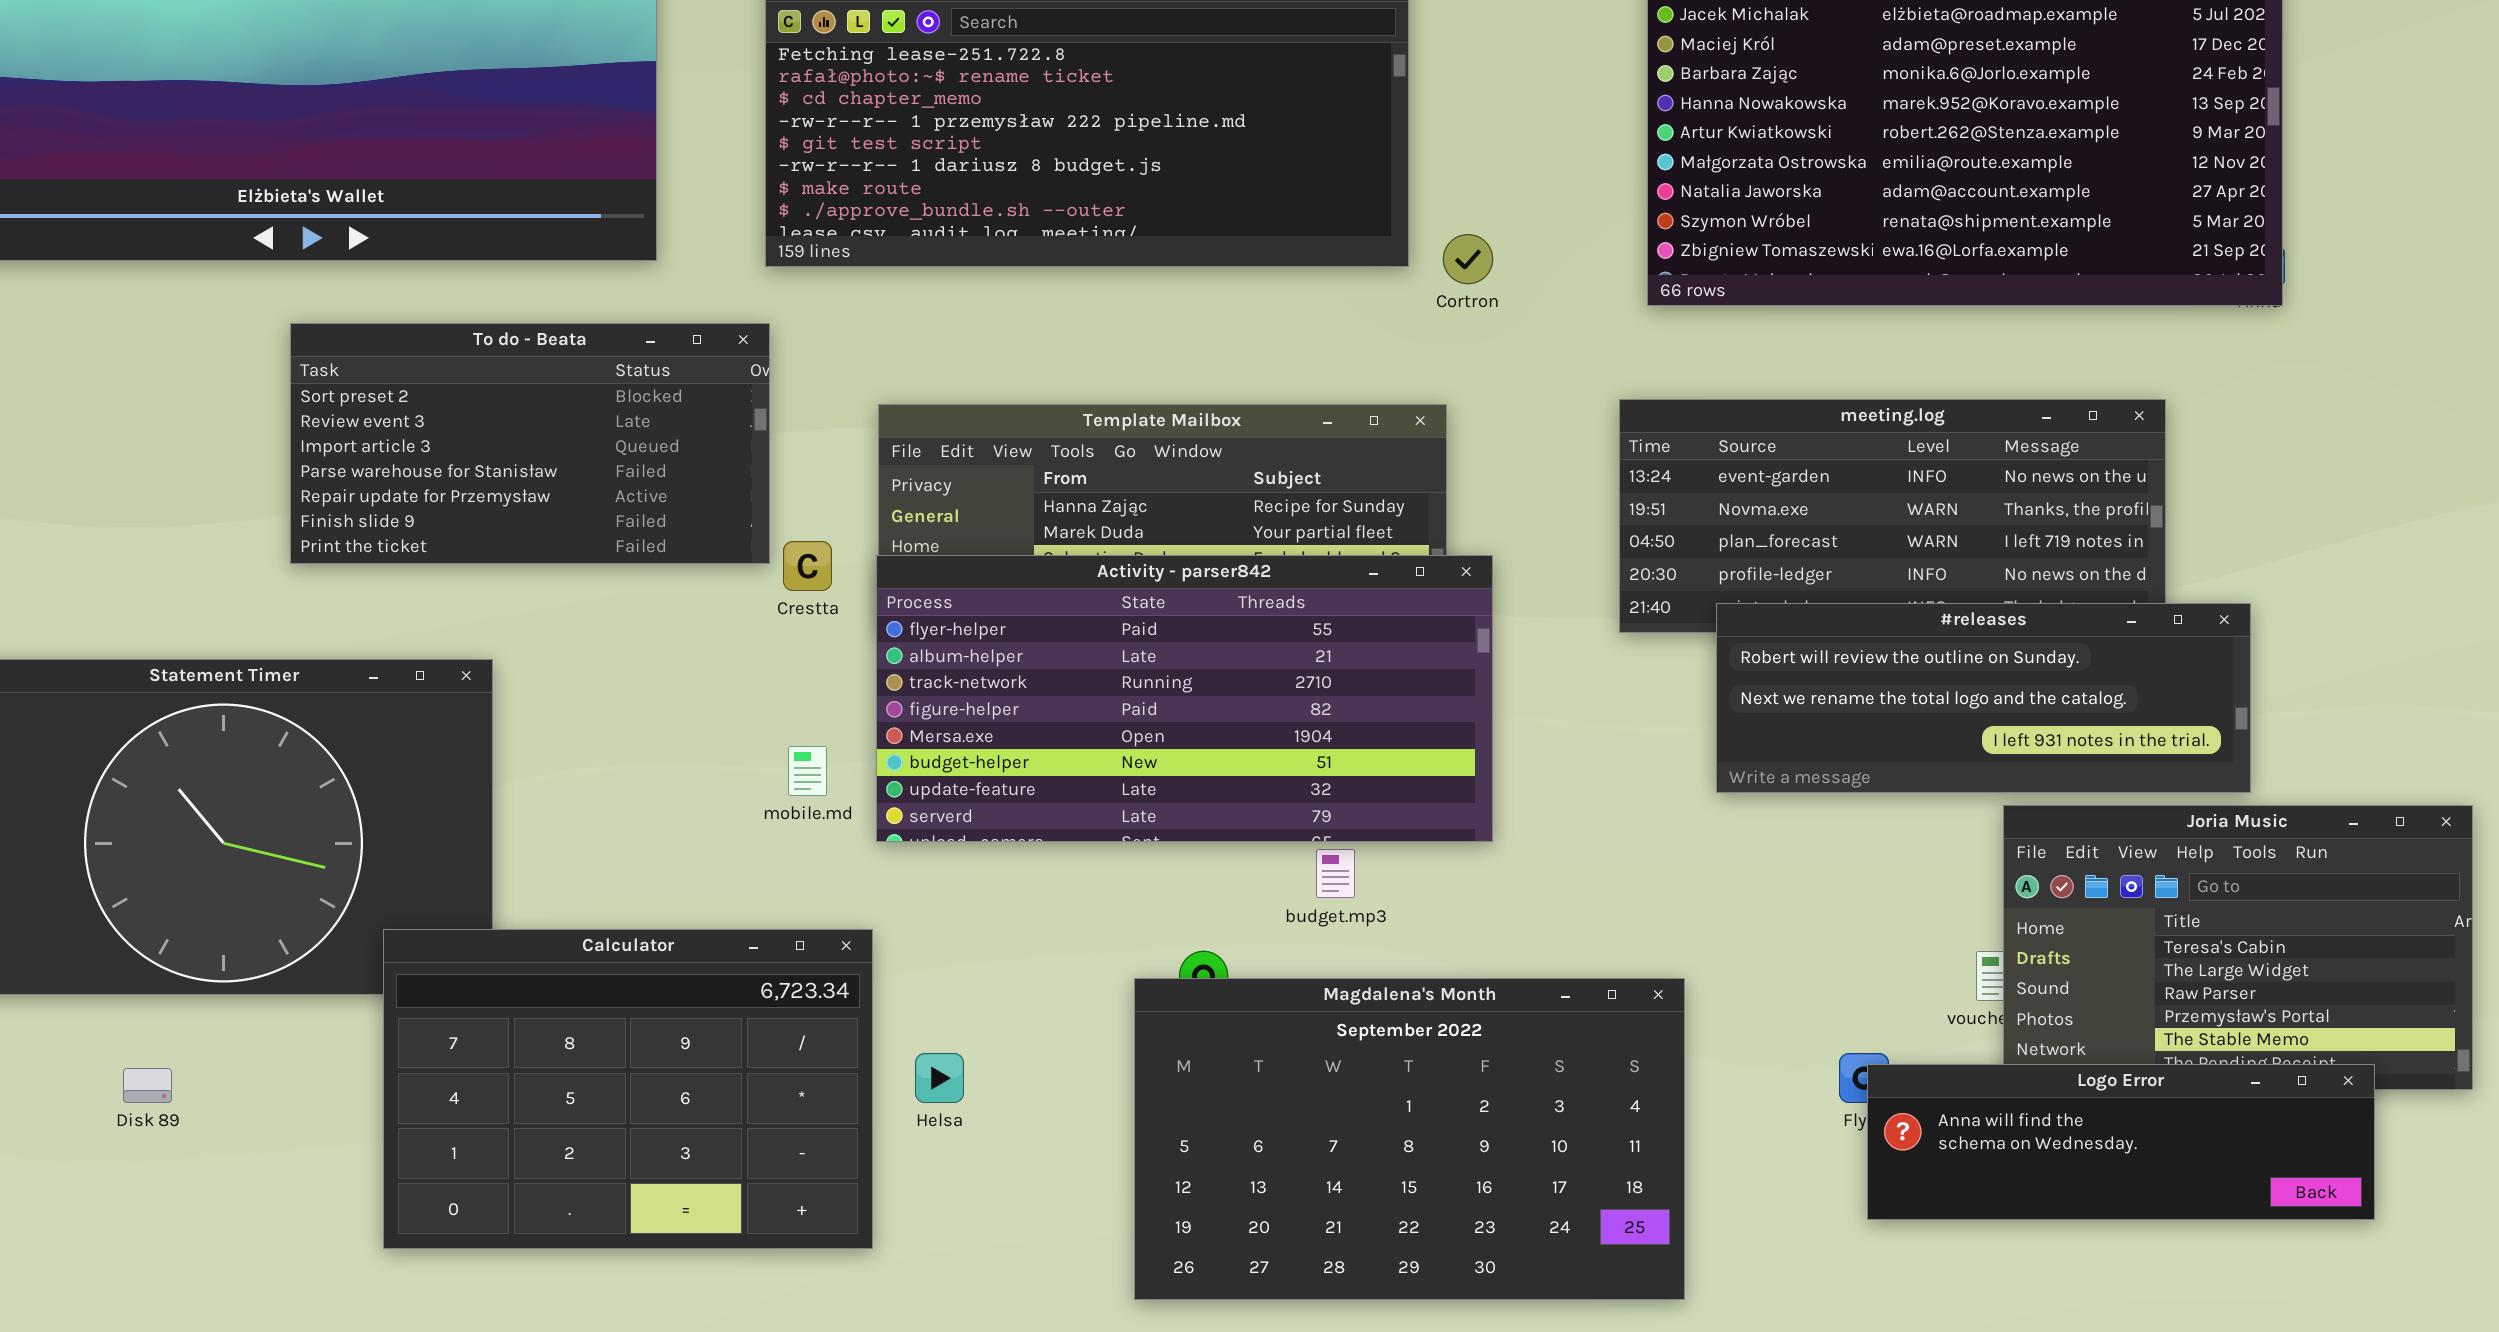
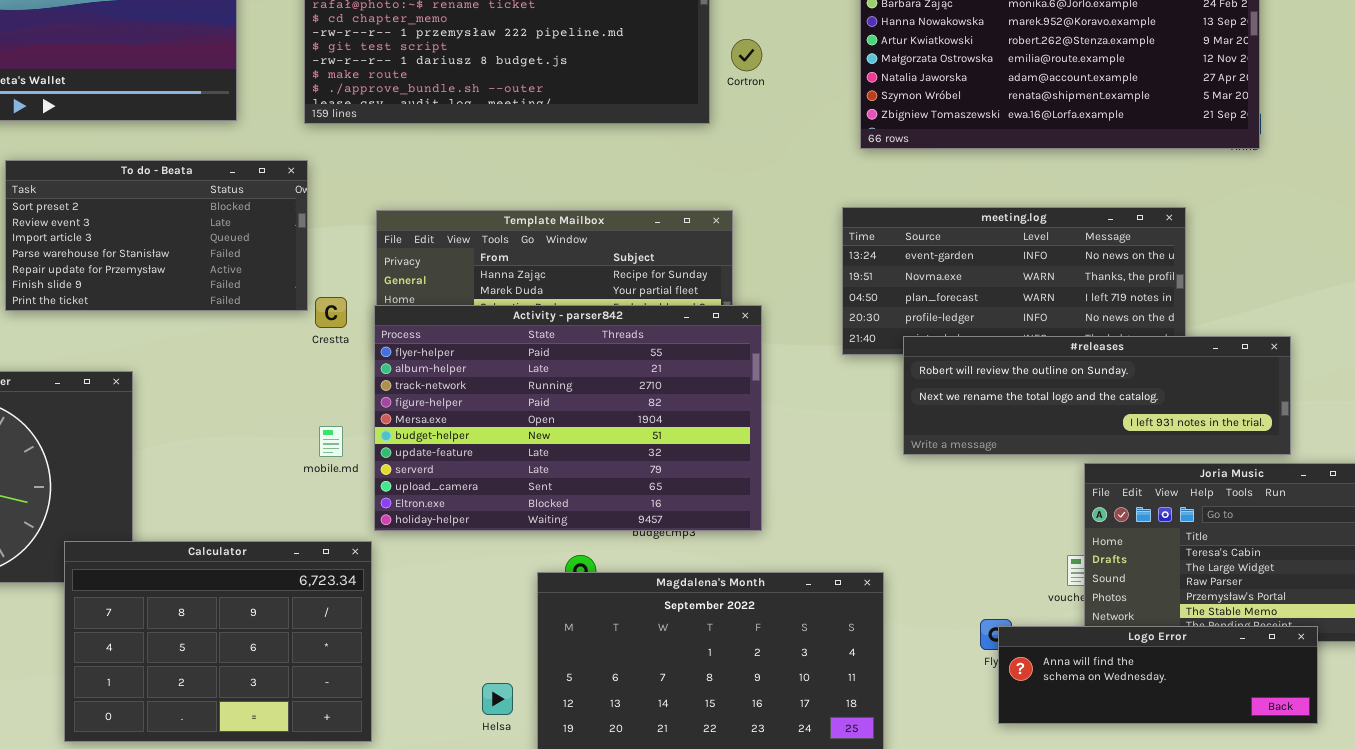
Cortron: [1443,234,1493,284] -> [731,39,762,71], moved
Activity - parser842: [876,555,1493,842] -> [374,305,762,531], resized
#releases: [1716,603,2251,793] -> [903,336,1291,455], resized
Helsa: [915,1053,964,1103] -> [482,683,513,715], moved

